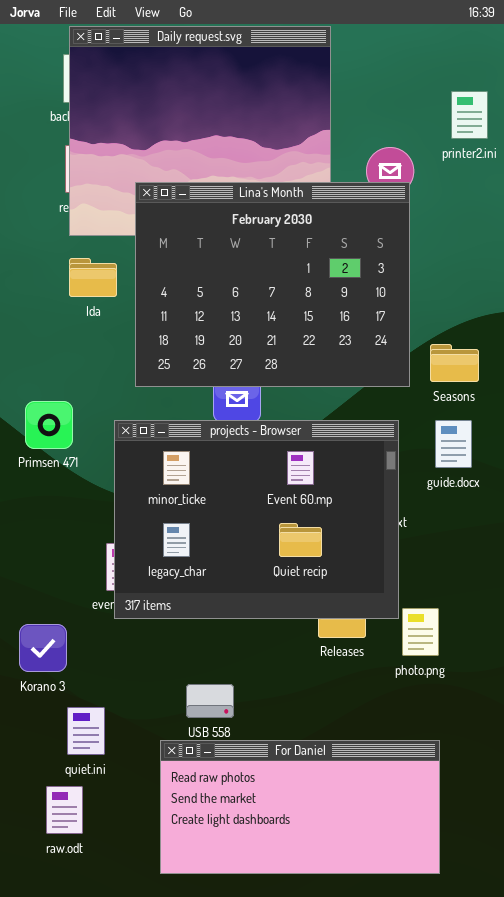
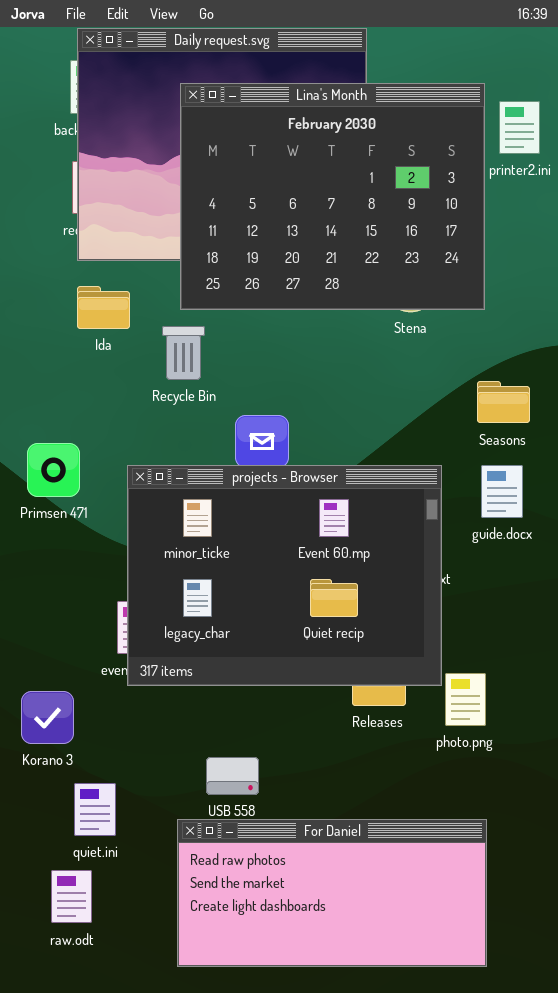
Lina's Month: [135,182,410,387] -> [180,83,485,310], moved

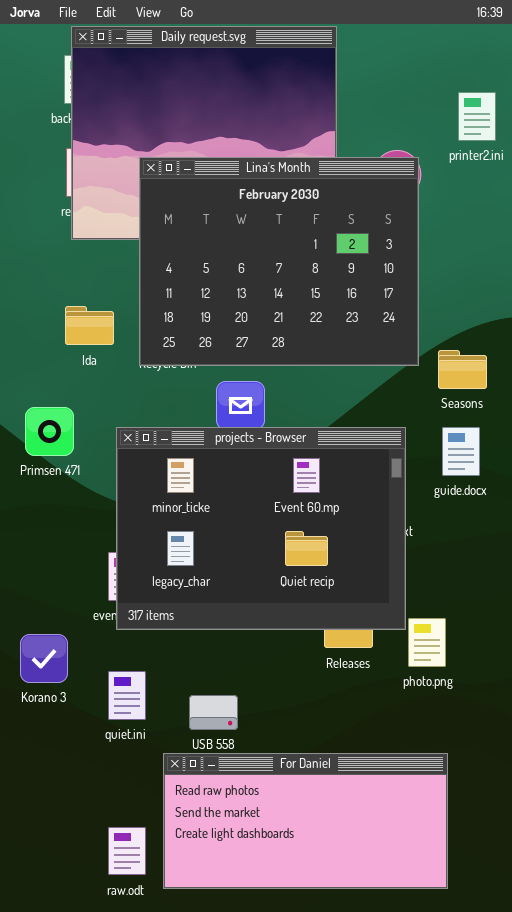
Lina's Month: [180,83,485,310] -> [139,157,419,366], moved
Ida: [77,286,130,329] -> [65,306,114,345], moved
quiet.ini: [74,783,116,836] -> [108,671,146,720], moved
raw.odt: [51,870,92,923] -> [108,827,146,875], moved

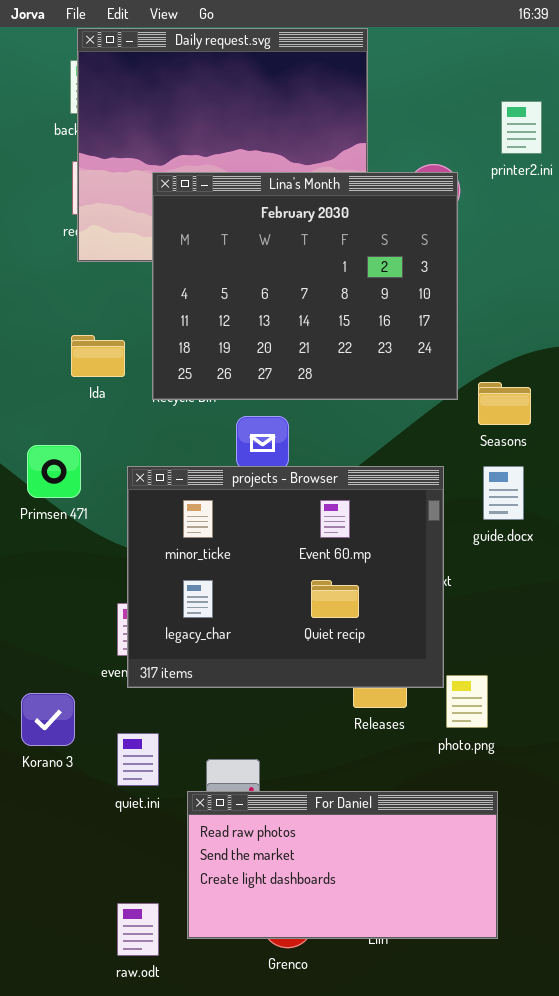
For Daniel: [163,753,448,889] -> [187,791,498,939], moved

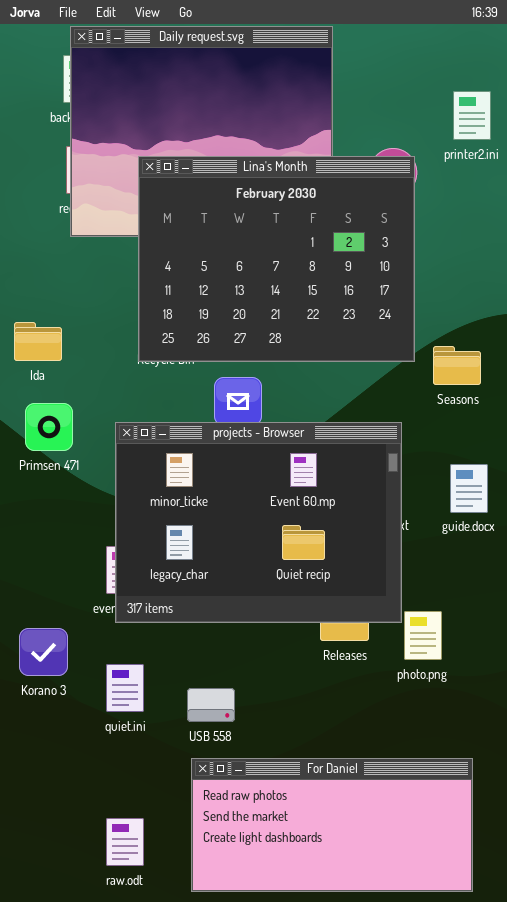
Ida: [71,335,125,377] -> [14,322,62,361], moved
guide.docx: [483,466,524,520] -> [450,464,488,513], moved
For Daniel: [187,791,498,939] -> [191,758,473,892], moved

